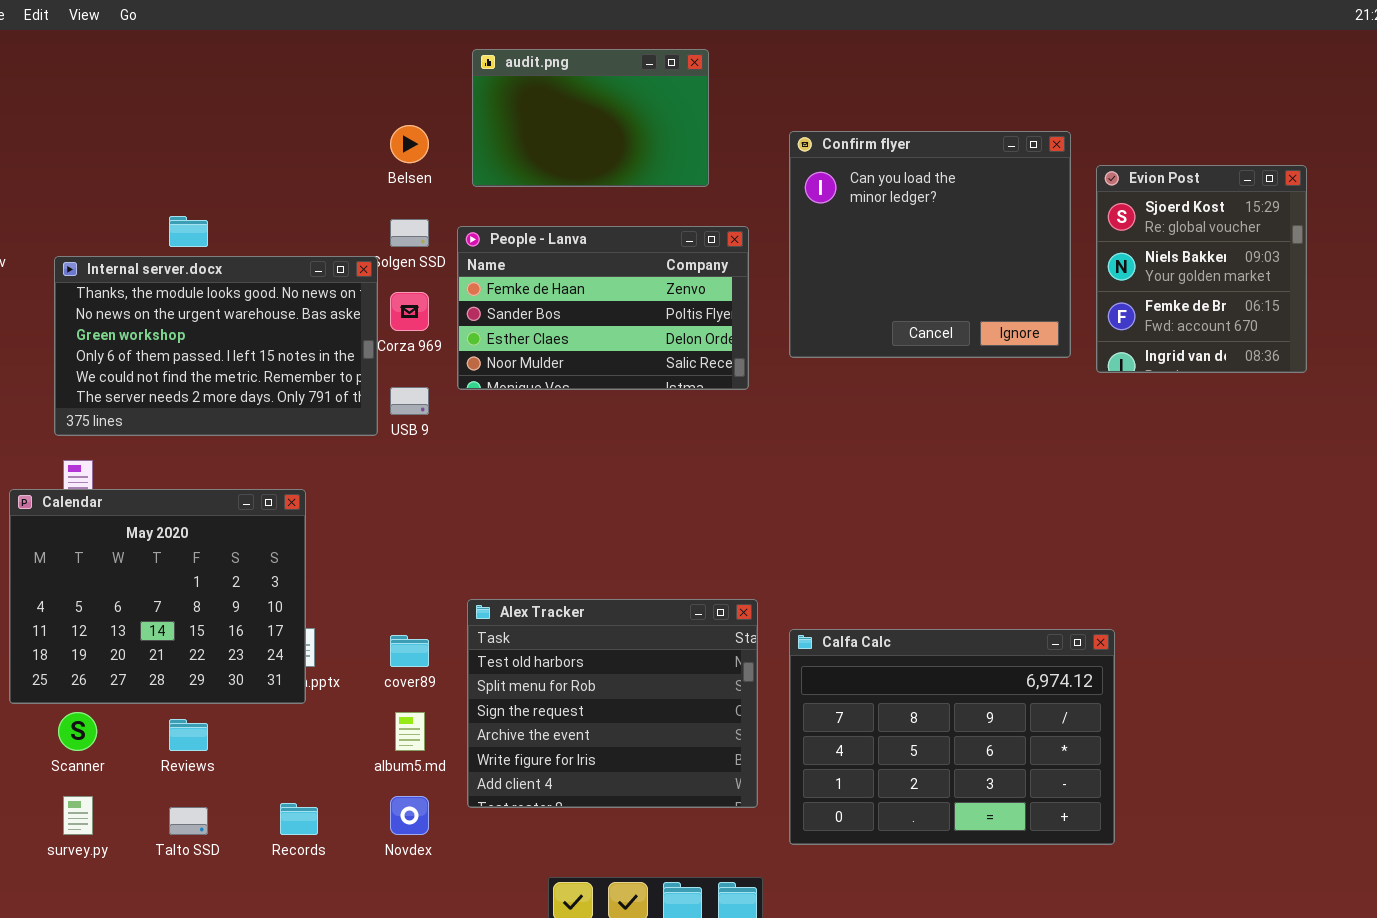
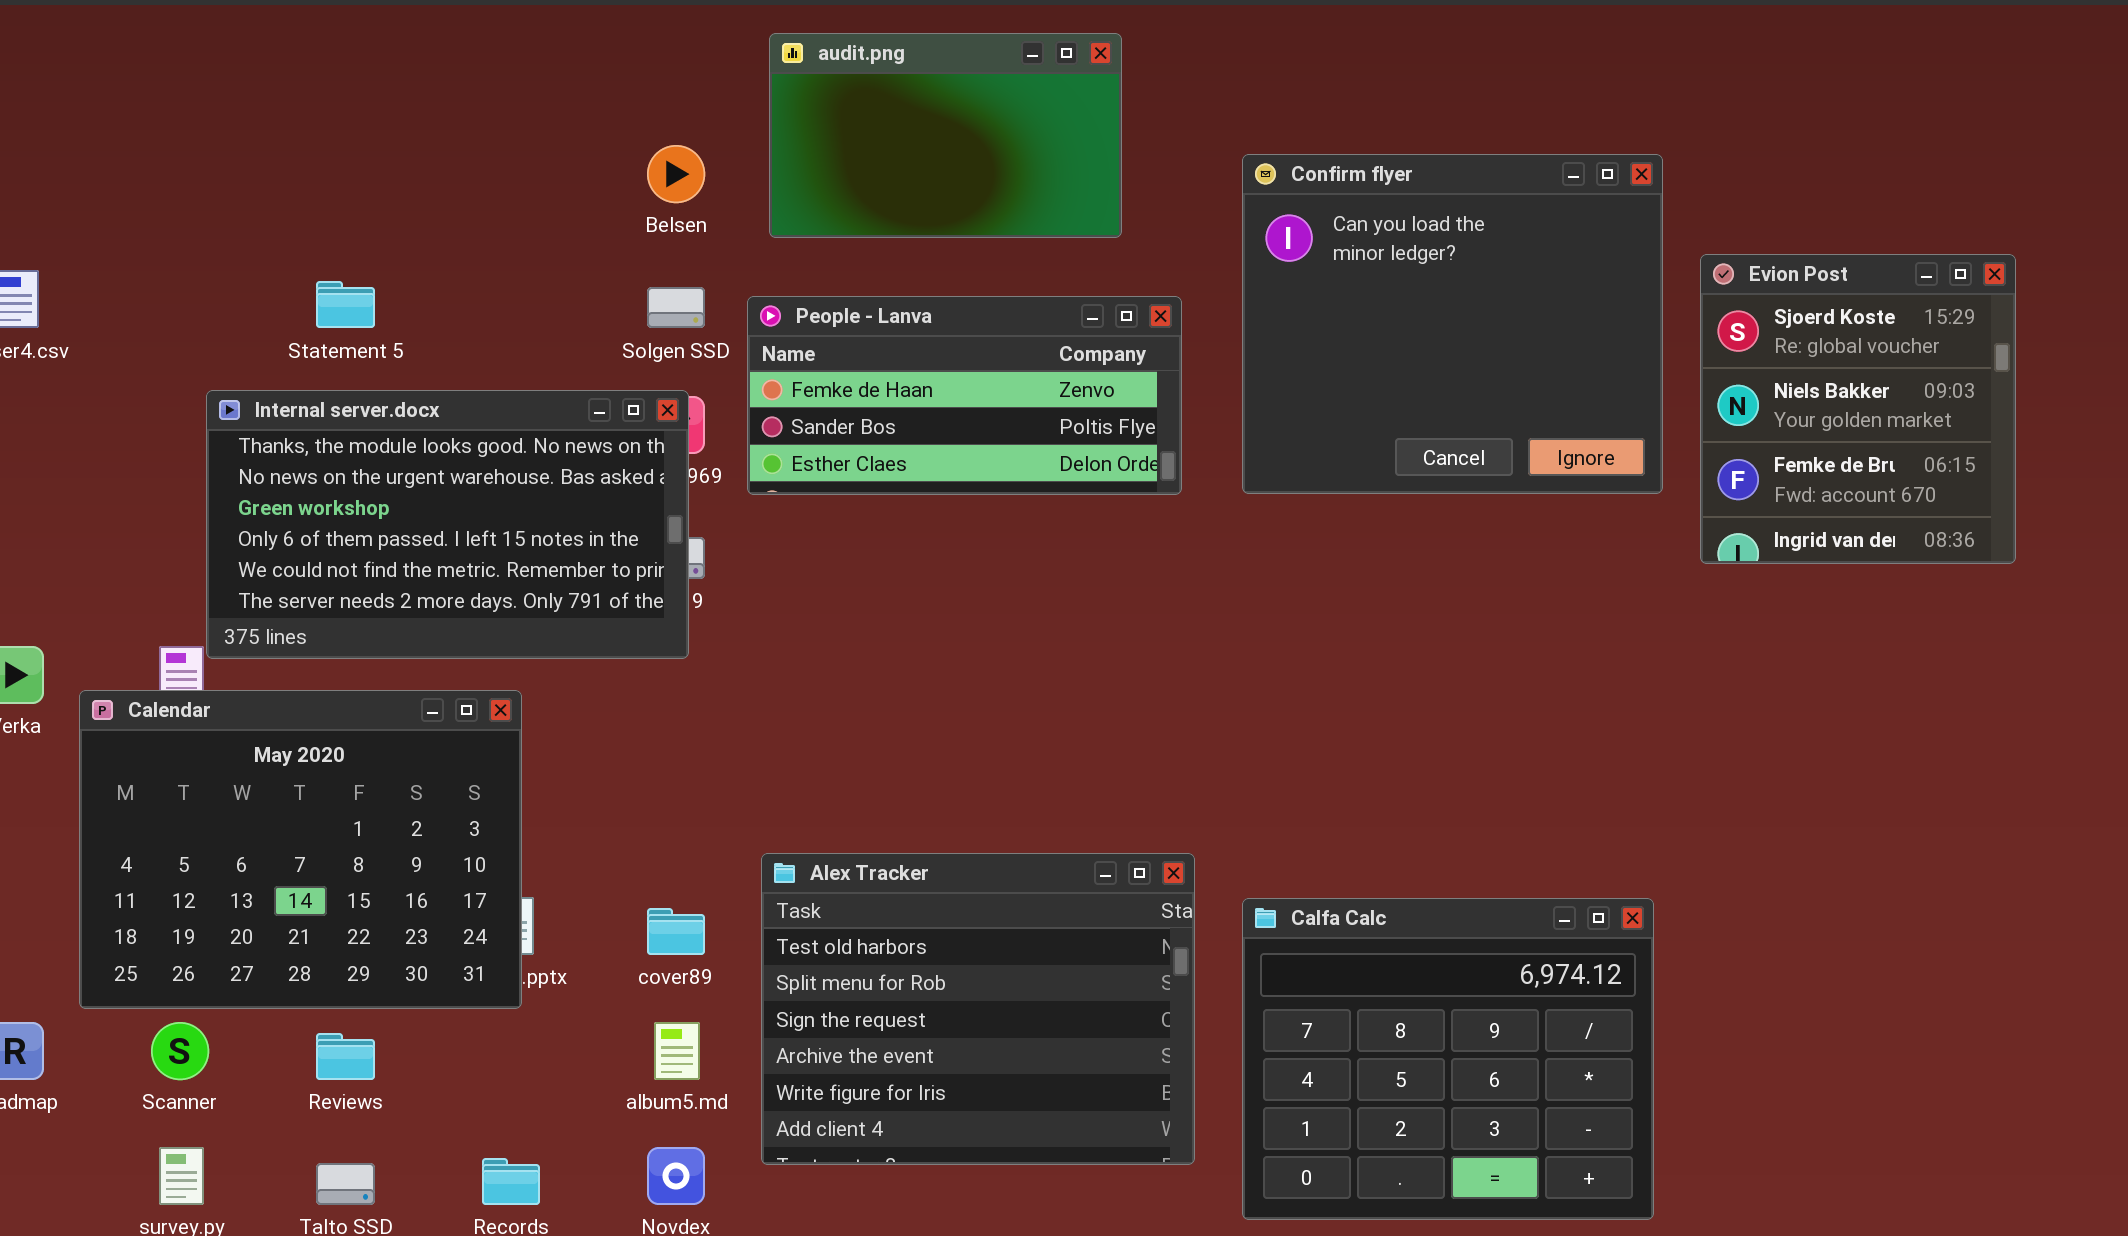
Evion Post: [1096,165,1307,373] -> [1700,254,2016,564], moved
People - Lanva: [457,226,749,390] -> [747,296,1182,495], resized
Internal server.docx: [54,256,378,436] -> [206,390,689,659], moved
Calfa Calc: [789,629,1115,845] -> [1242,898,1654,1220], resized

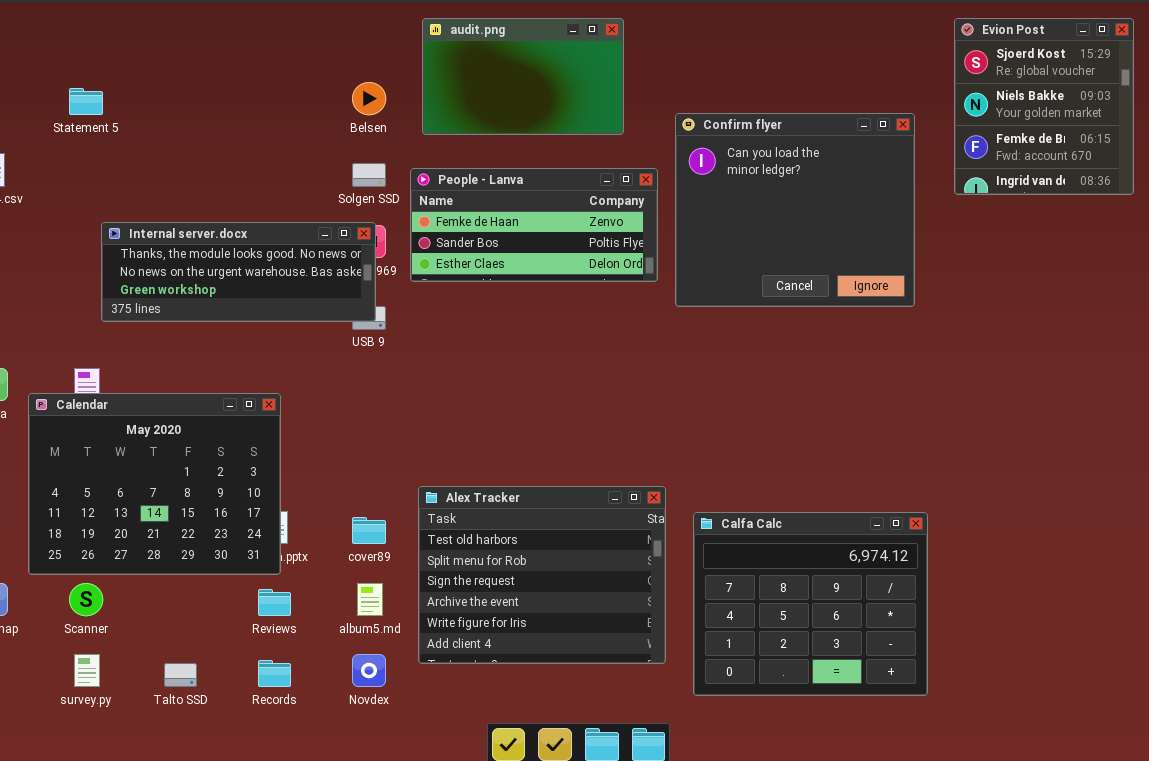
Confirm flyer: [1242,154,1663,494] -> [675,113,915,307], moved
Evion Post: [1700,254,2016,564] -> [954,18,1134,195], moved
Statement 5: [316,281,375,328] -> [69,88,103,115], moved
Internal server.docx: [206,390,689,659] -> [101,222,376,322], resized
Reviews: [316,1033,375,1080] -> [258,589,291,616], moved

